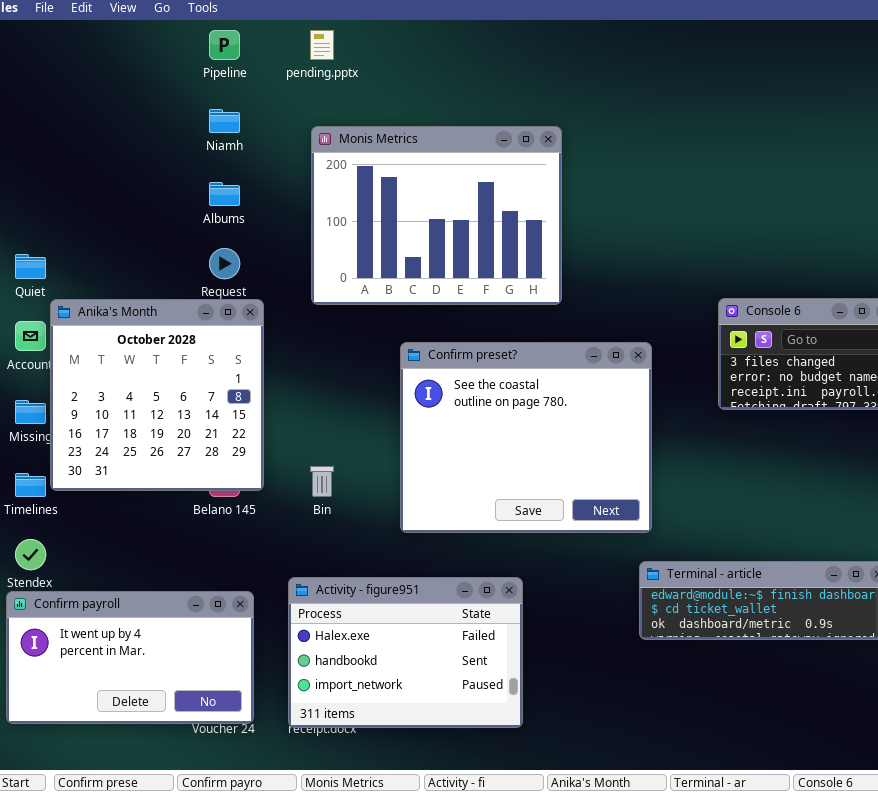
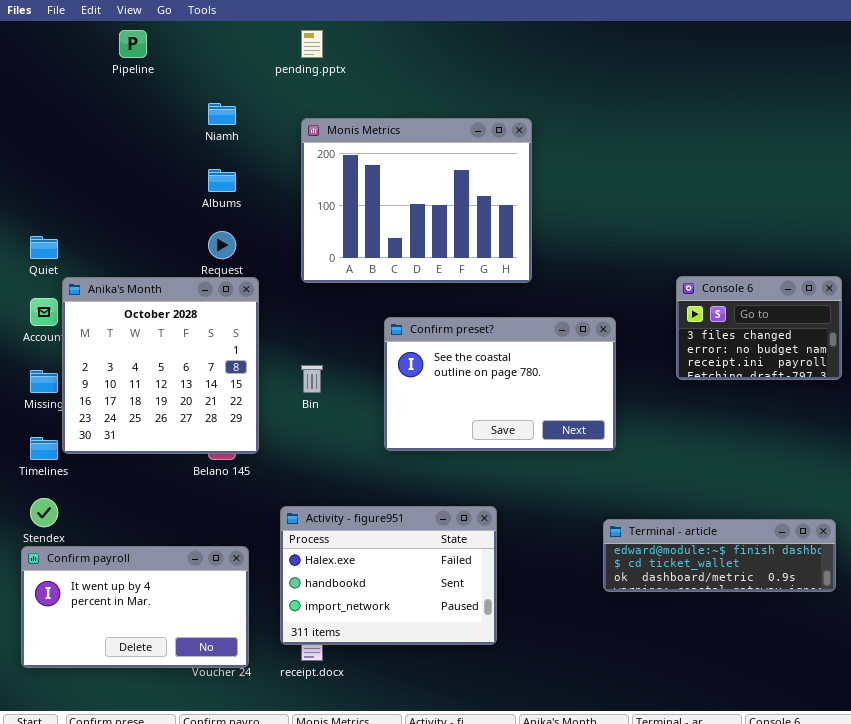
Pipeline: [209,30,240,60] -> [119,30,147,58], moved
Confirm preset?: [400,342,652,533] -> [384,317,616,451], resized
Bin: [310,466,334,497] -> [301,365,323,393], moved
Activity - figure951: [288,577,523,728] -> [280,506,497,645], moved

